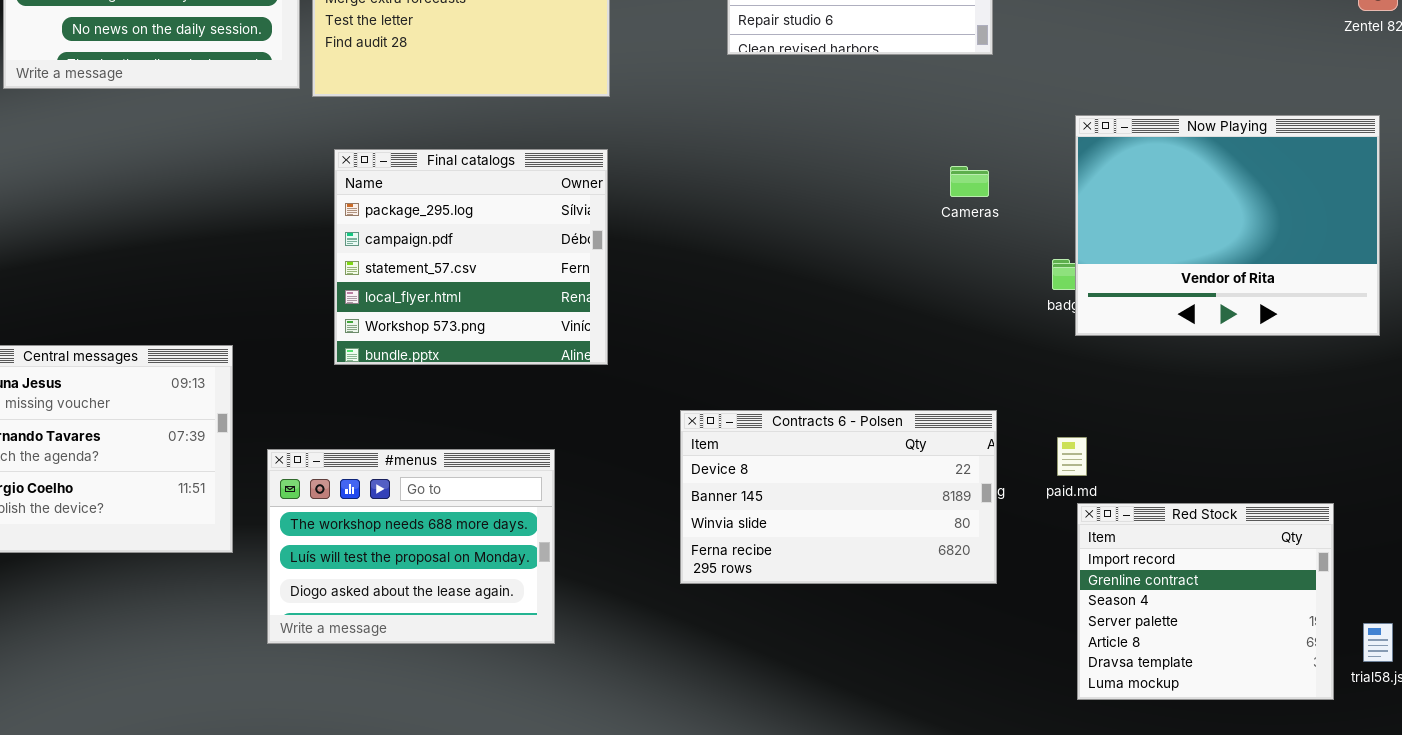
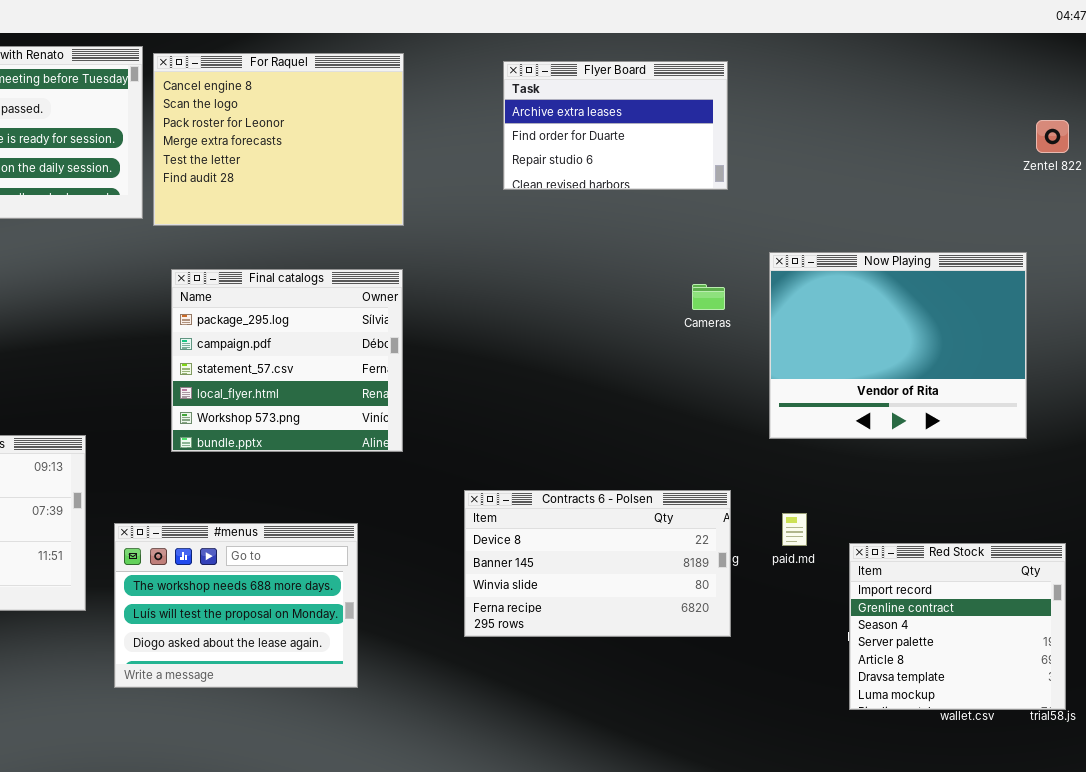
Now Playing: [1075,115,1380,336] -> [769,252,1027,439], moved
Red Stock: [1077,503,1334,700] -> [849,543,1066,710], moved

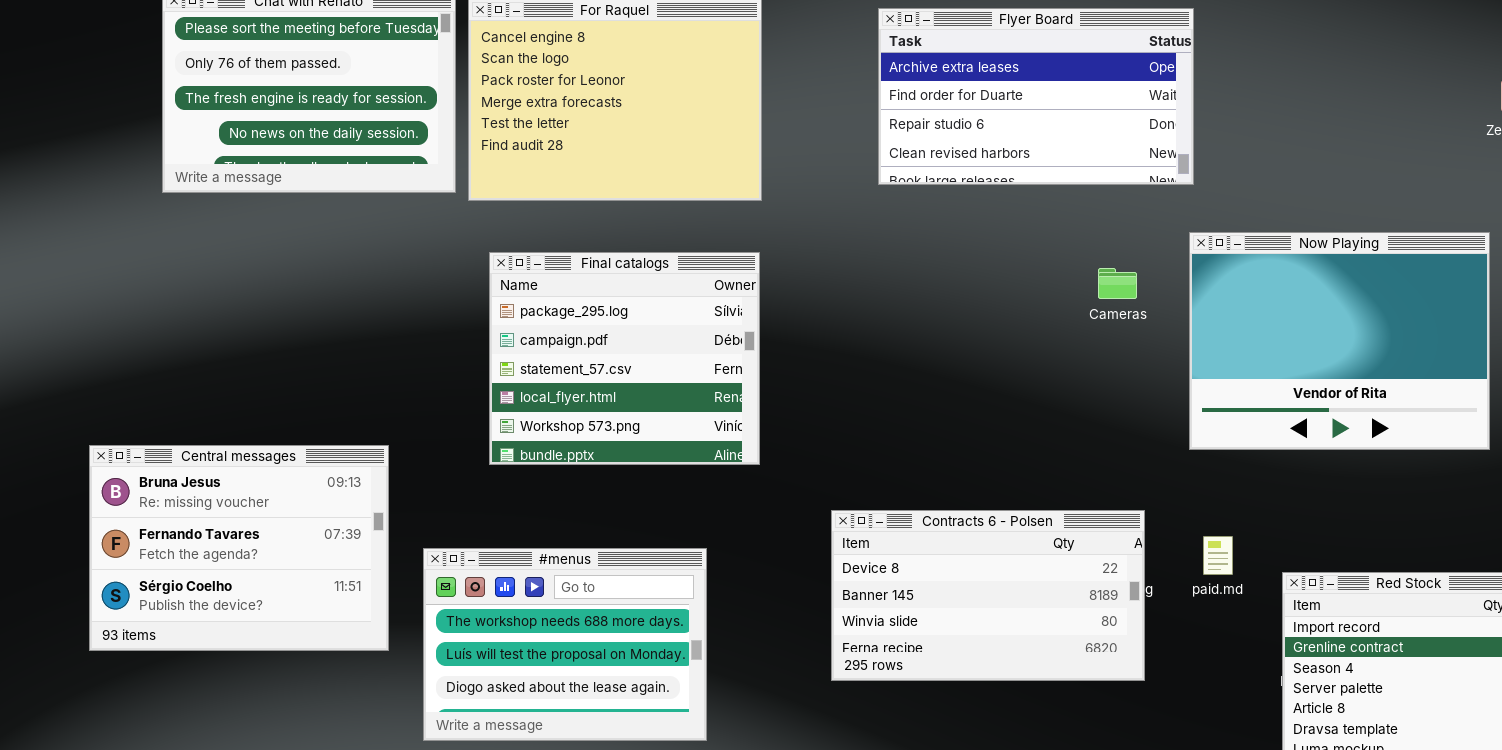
Flyer Board: [503,61,728,190] -> [878,8,1194,185], resized

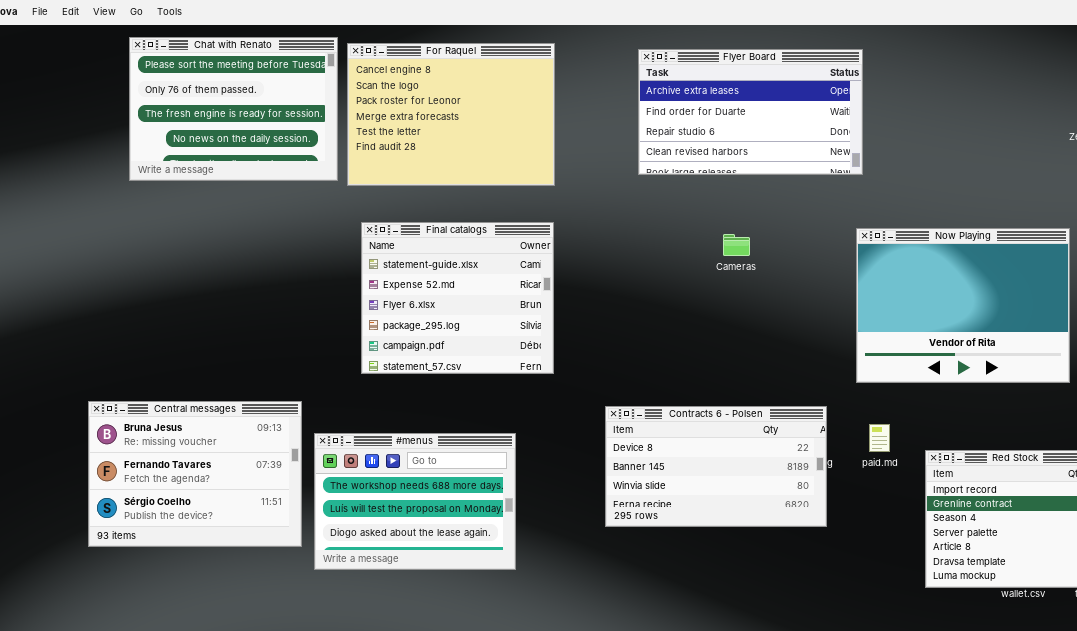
Now Playing: [1189,232,1490,450] -> [856,228,1070,383], moved
Final catalogs: [489,252,760,465] -> [361,222,554,374], scrolled up 3 rows
Cameras: [1098,268,1137,299] -> [723,234,750,256], moved
Central messages: [89,445,389,651] -> [88,401,302,547], moved

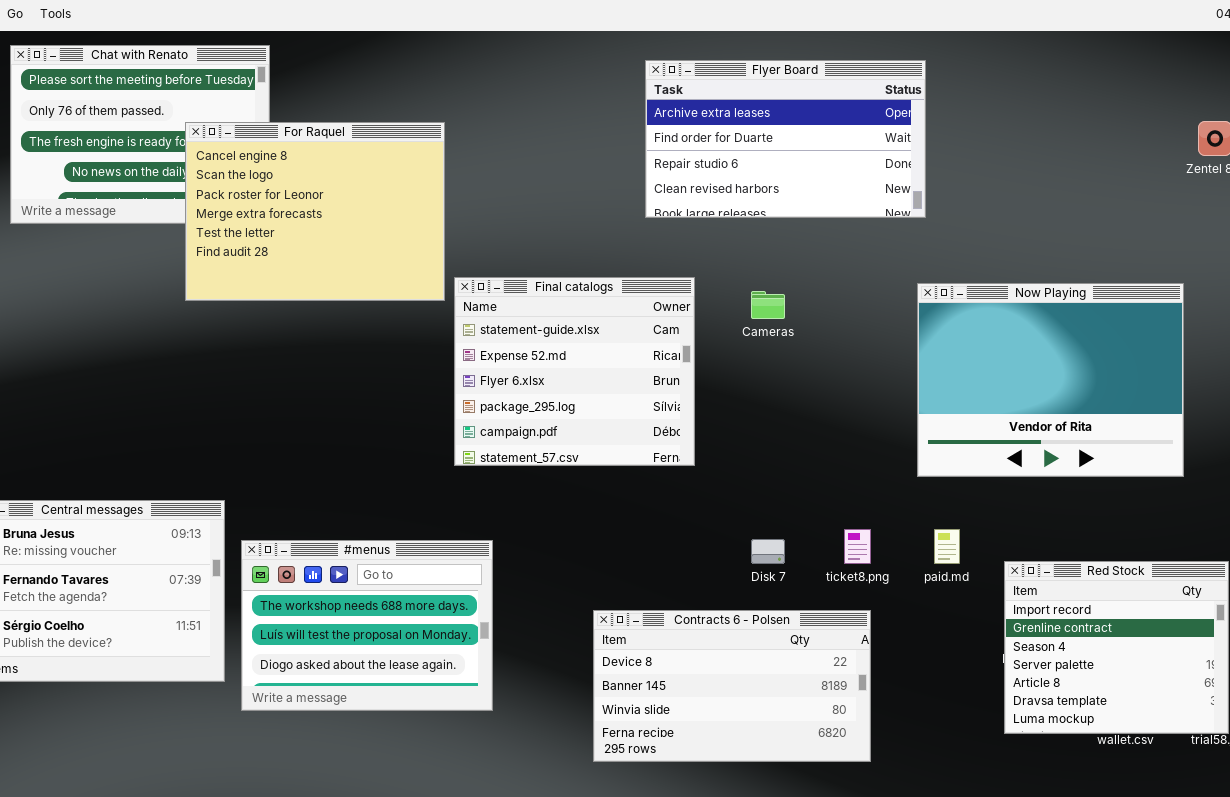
For Raquel: [347,43,555,186] -> [185,122,445,301], moved
Final catalogs: [361,222,554,374] -> [454,277,695,466], moved
Contracts 6 - Polsen: [605,406,827,527] -> [593,610,871,762], moved

